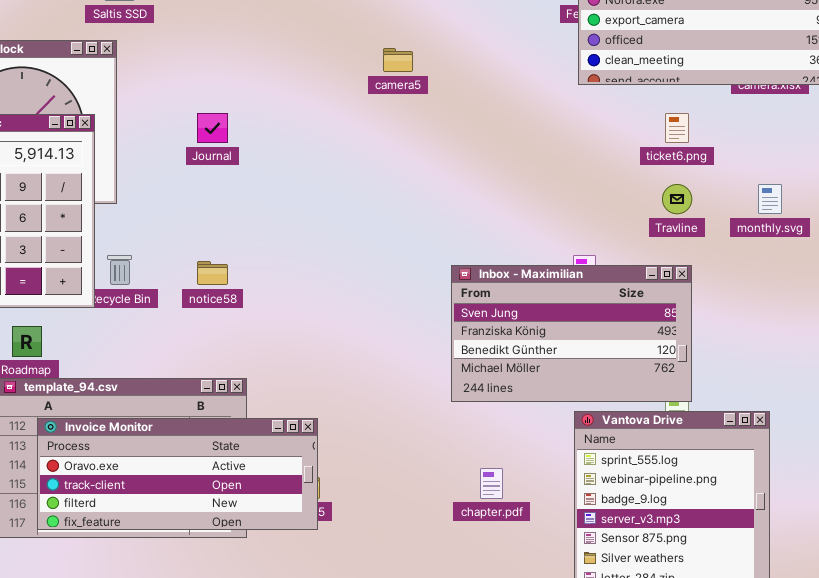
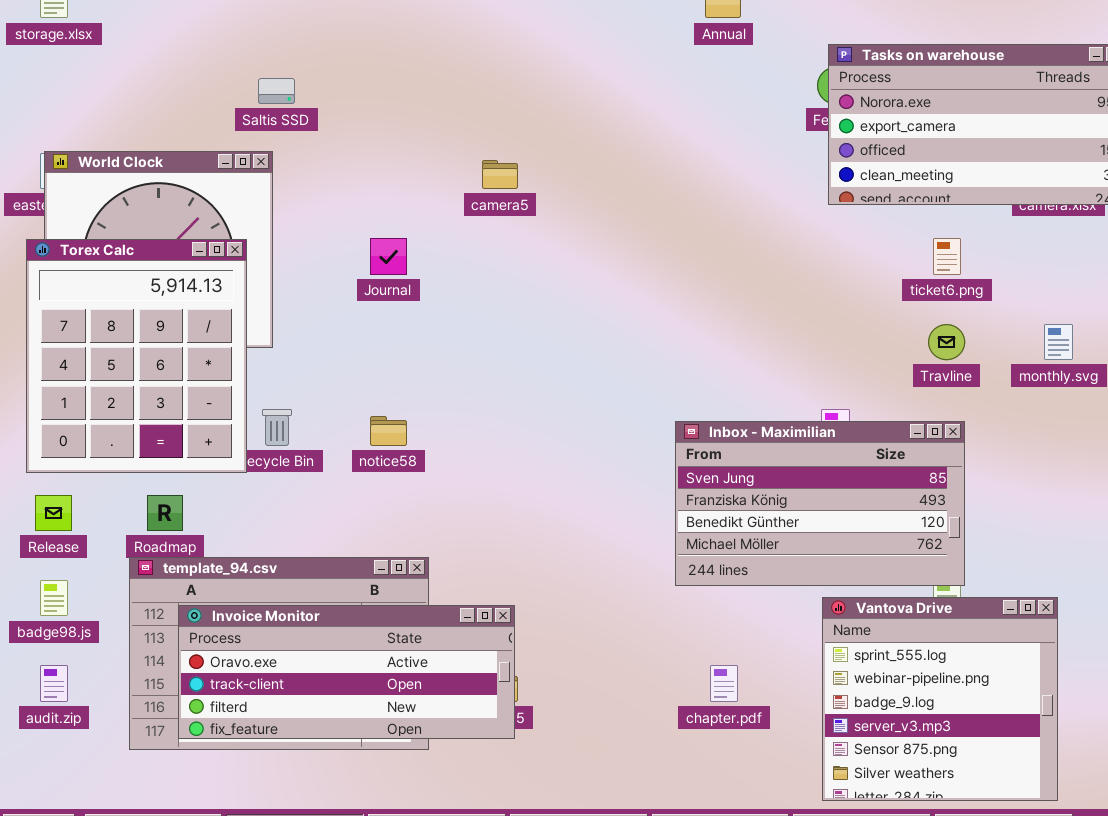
camera5: [383,48,413,72] -> [482,160,518,189], moved

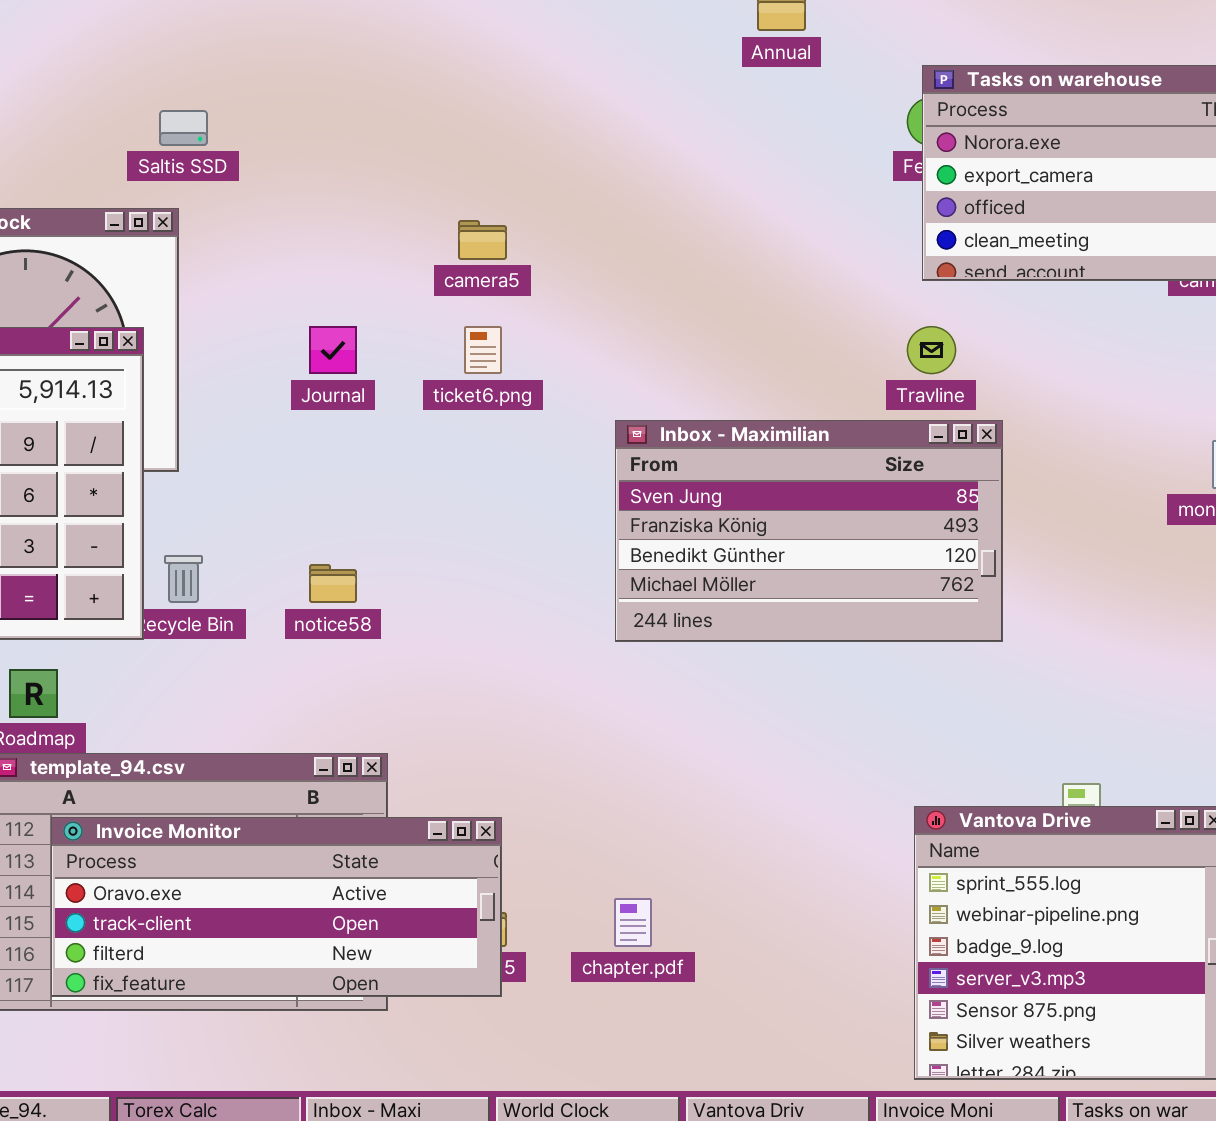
ticket6.png: [933,238,961,275] -> [464,326,502,374], moved
Travline: [928,324,965,360] -> [907,326,956,374], moved
Inbox - Maximilian: [675,421,965,586] -> [615,420,1003,642], moved
chapter.pdf: [710,665,738,702] -> [614,898,652,947], moved

